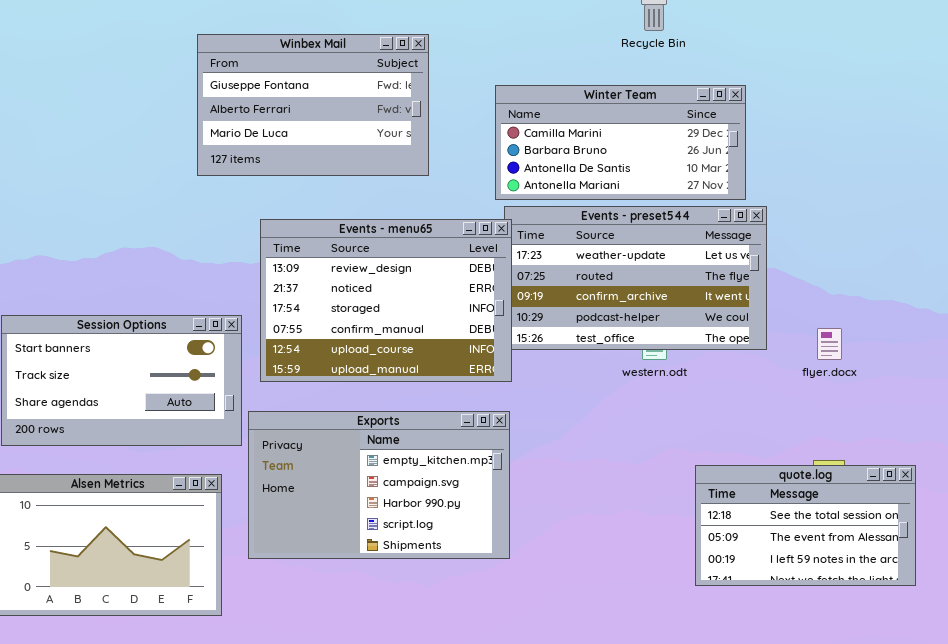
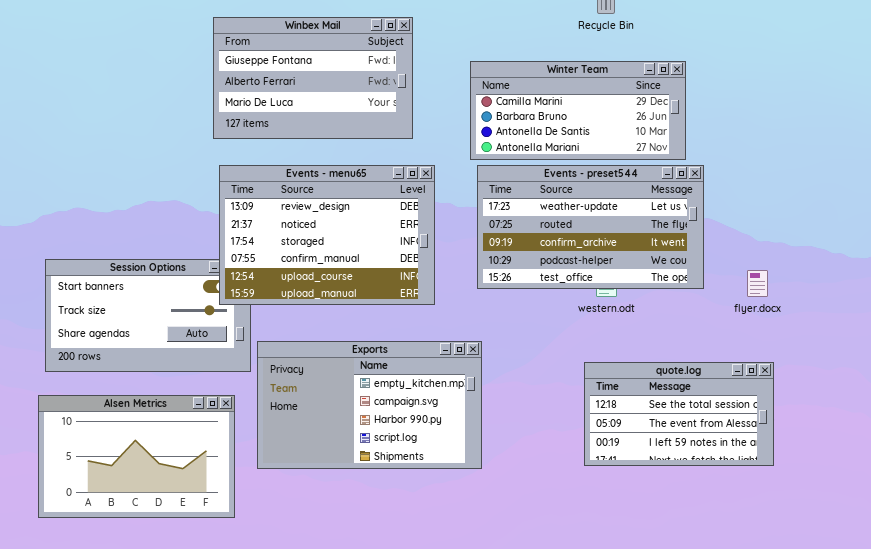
Events - menu65: [260,219,512,382] -> [219,165,435,305], moved
quote.log: [695,465,916,586] -> [584,362,774,466], moved

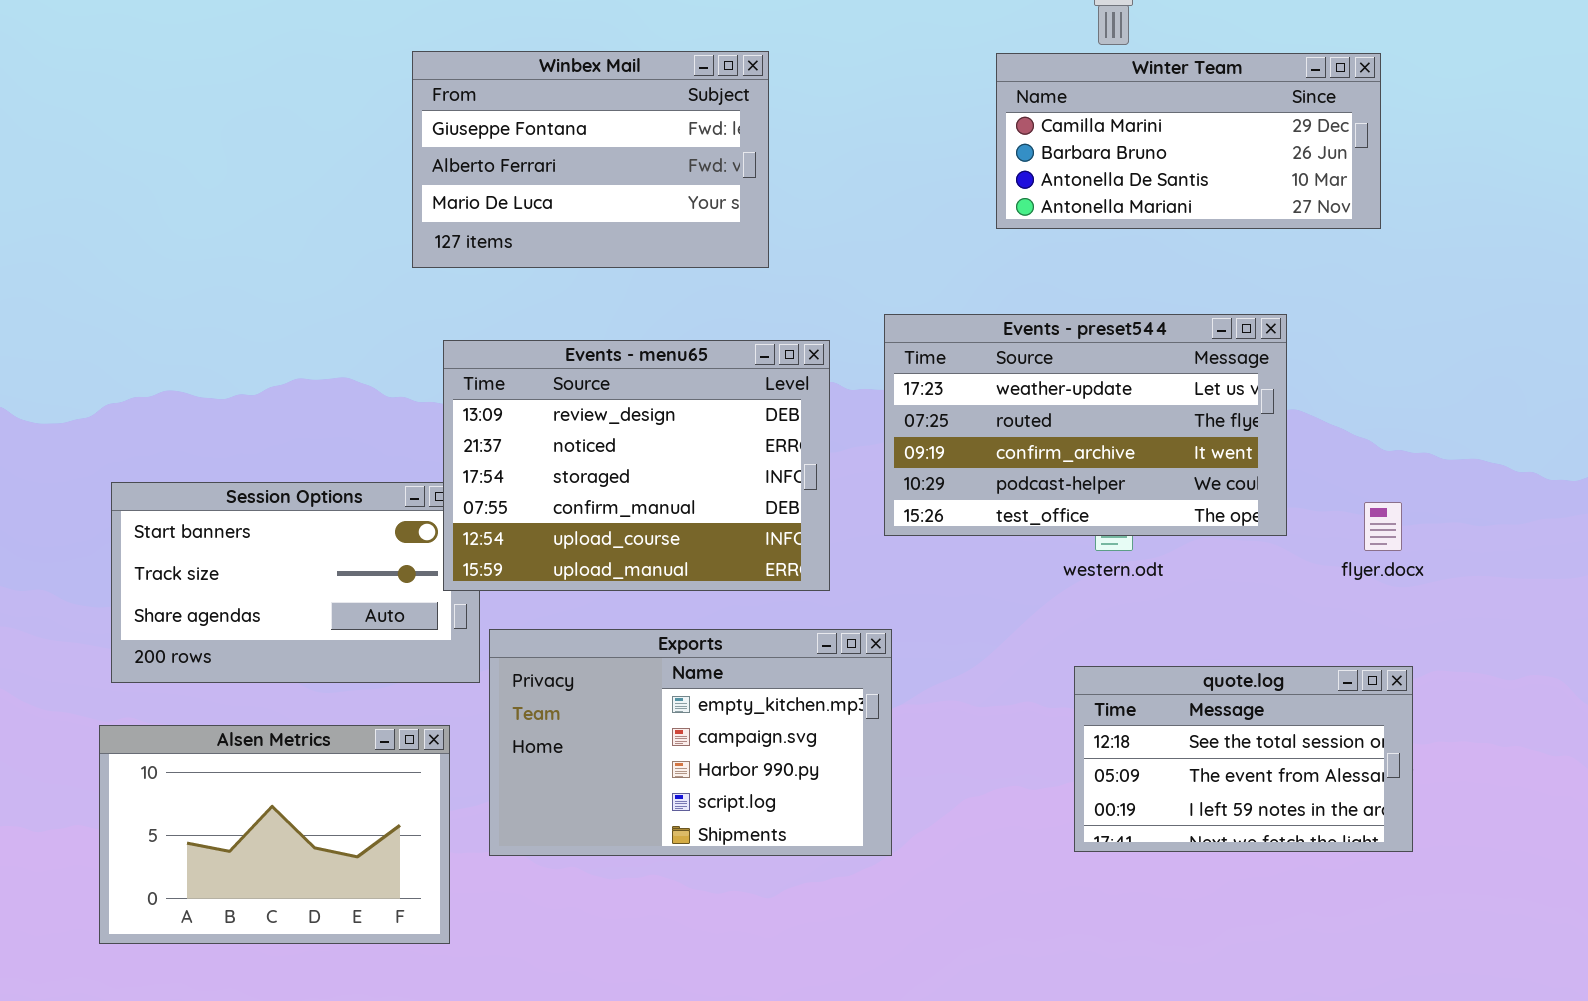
Winter Team: [470,61,686,160] -> [996,53,1381,229], moved
Events - menu65: [219,165,435,305] -> [443,340,830,591], moved

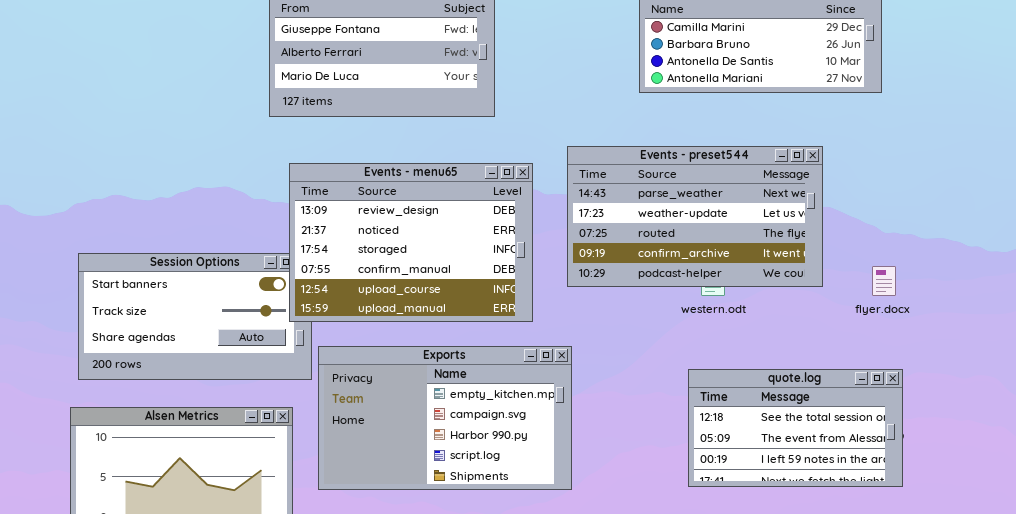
Events - preset544: [884,314,1287,536] -> [567,146,823,287], scrolled up 1 row

